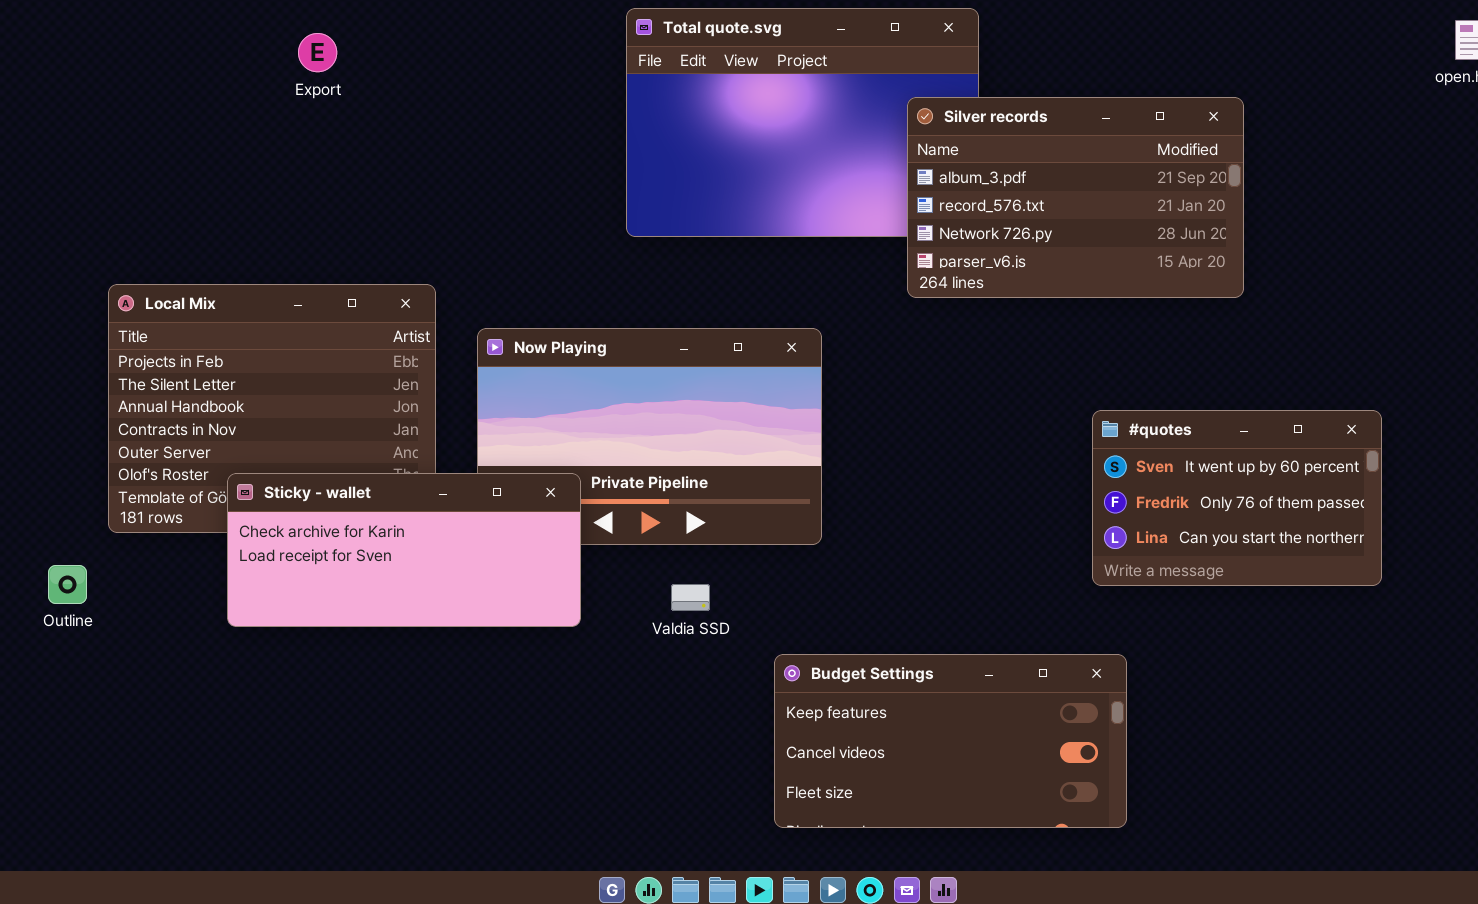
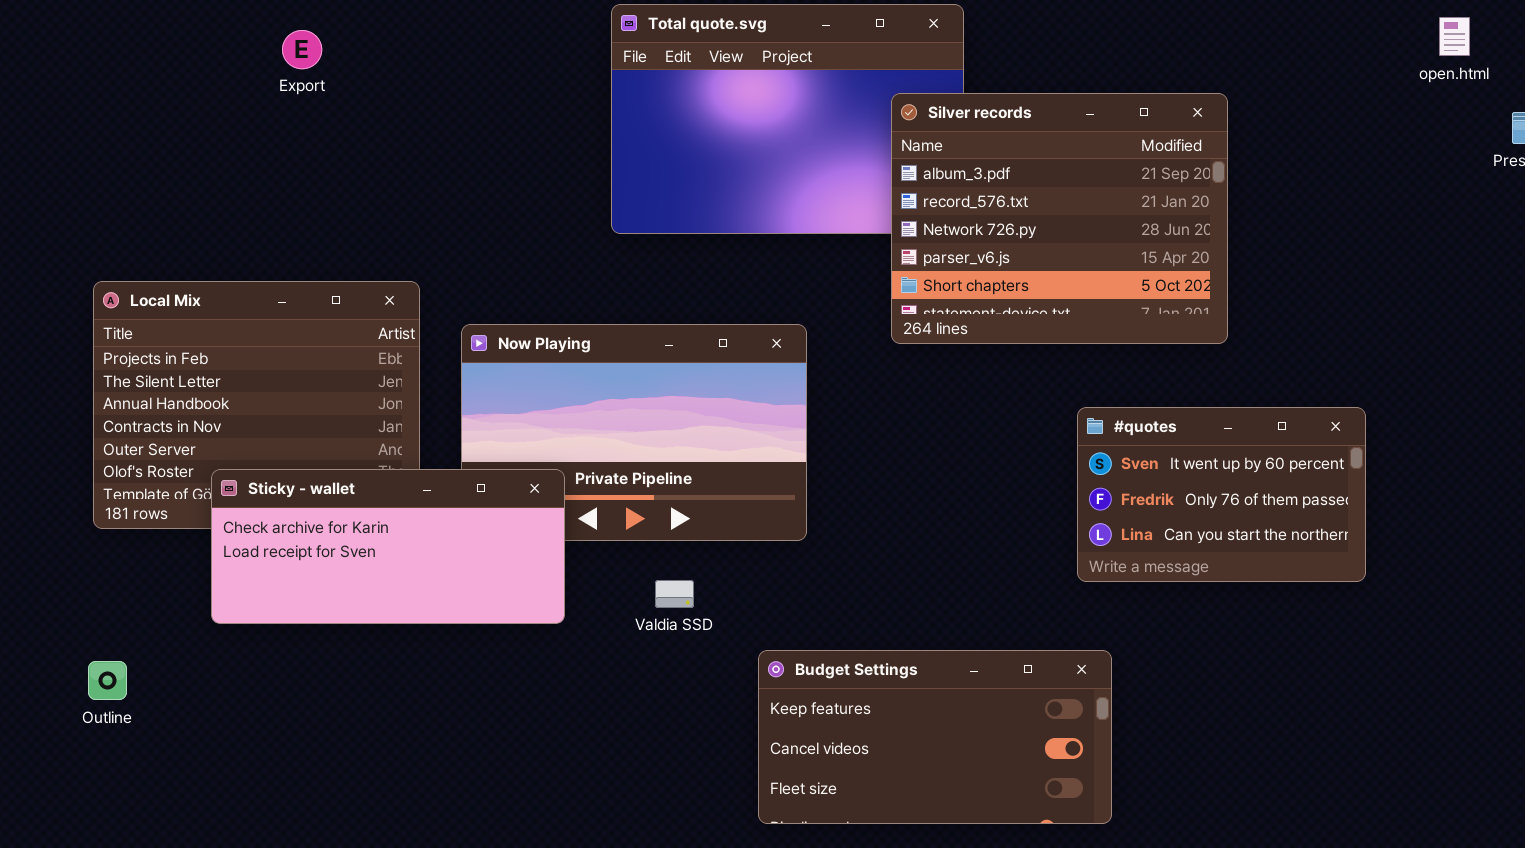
Silver records: [907,97,1244,298] -> [891,93,1228,344], resized
Outline: [48,565,87,604] -> [88,661,127,700], moved

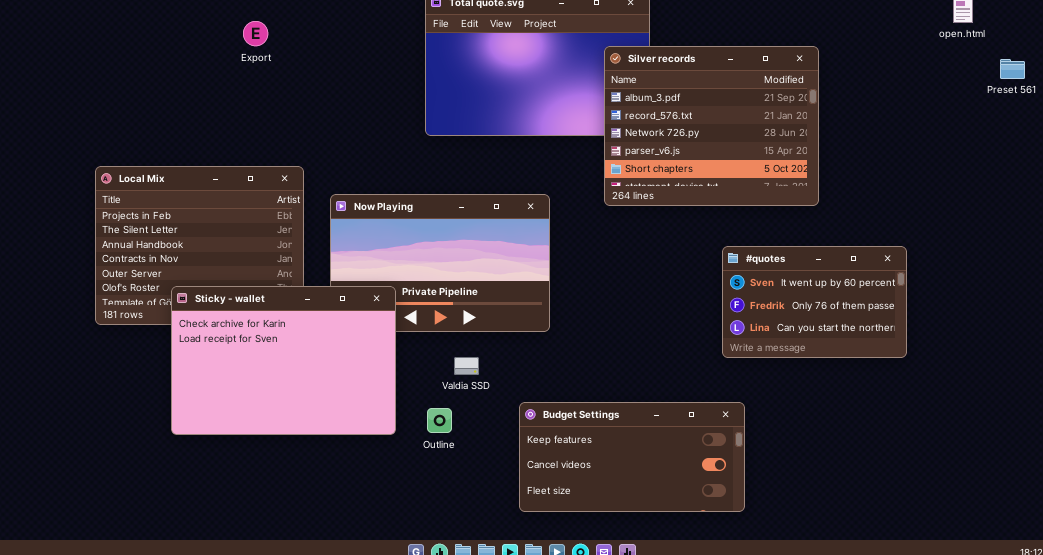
Export: [282,30,322,69] -> [243,21,268,46], moved
Sticky - wallet: [211,469,565,624] -> [171,286,396,435], resized
Outline: [88,661,127,700] -> [427,408,452,433], moved

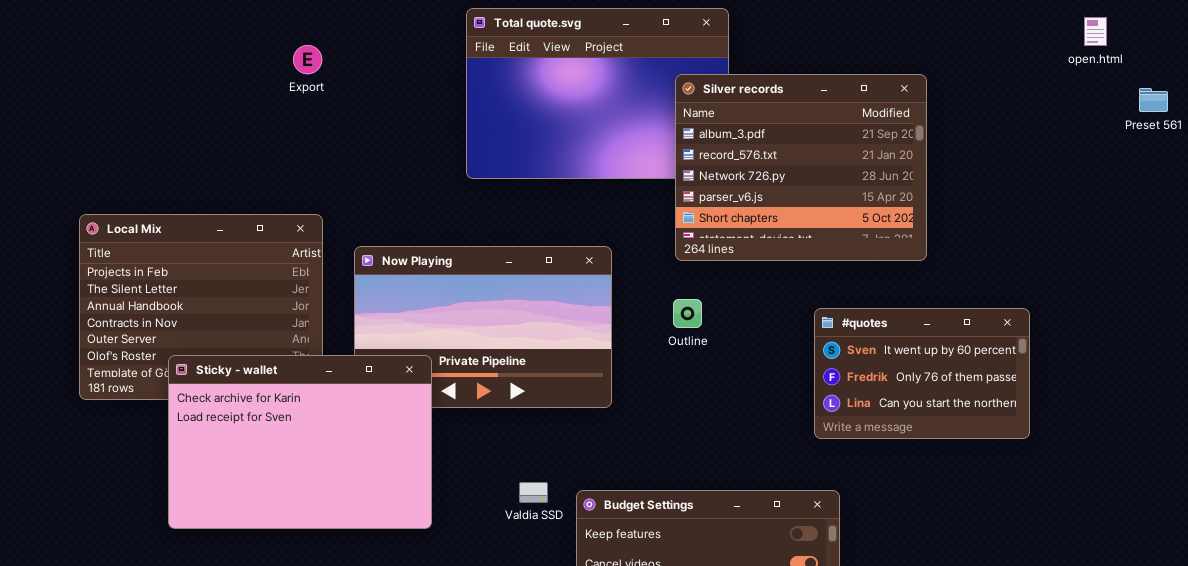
Export: [243,21,268,46] -> [293,45,322,74], moved
Valdia SSD: [454,357,479,375] -> [519,482,548,503], moved
Outline: [427,408,452,433] -> [673,299,702,328], moved

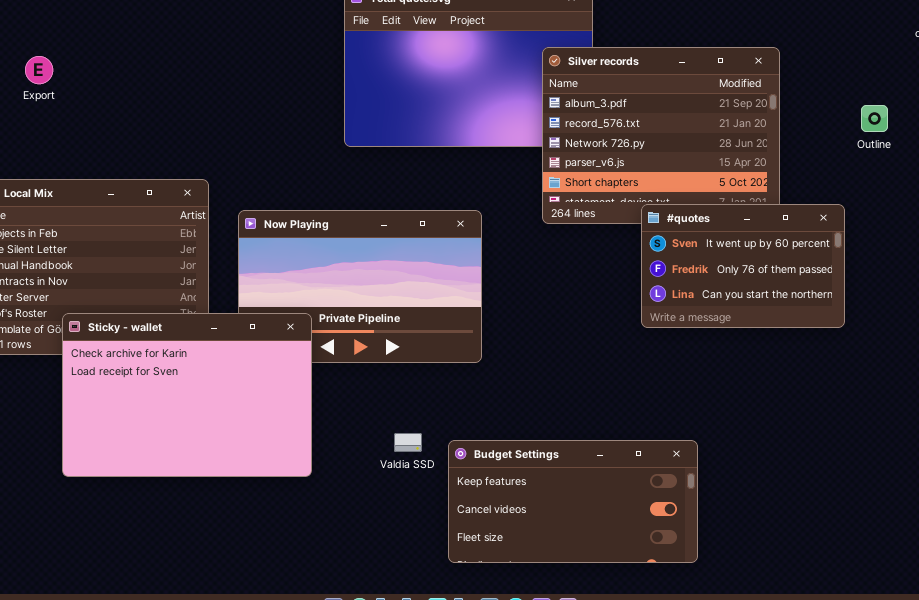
Export: [293,45,322,74] -> [25,56,53,84], moved
Outline: [673,299,702,328] -> [861,105,888,132], moved
#quotes: [814,308,1030,439] -> [641,204,845,328], moved

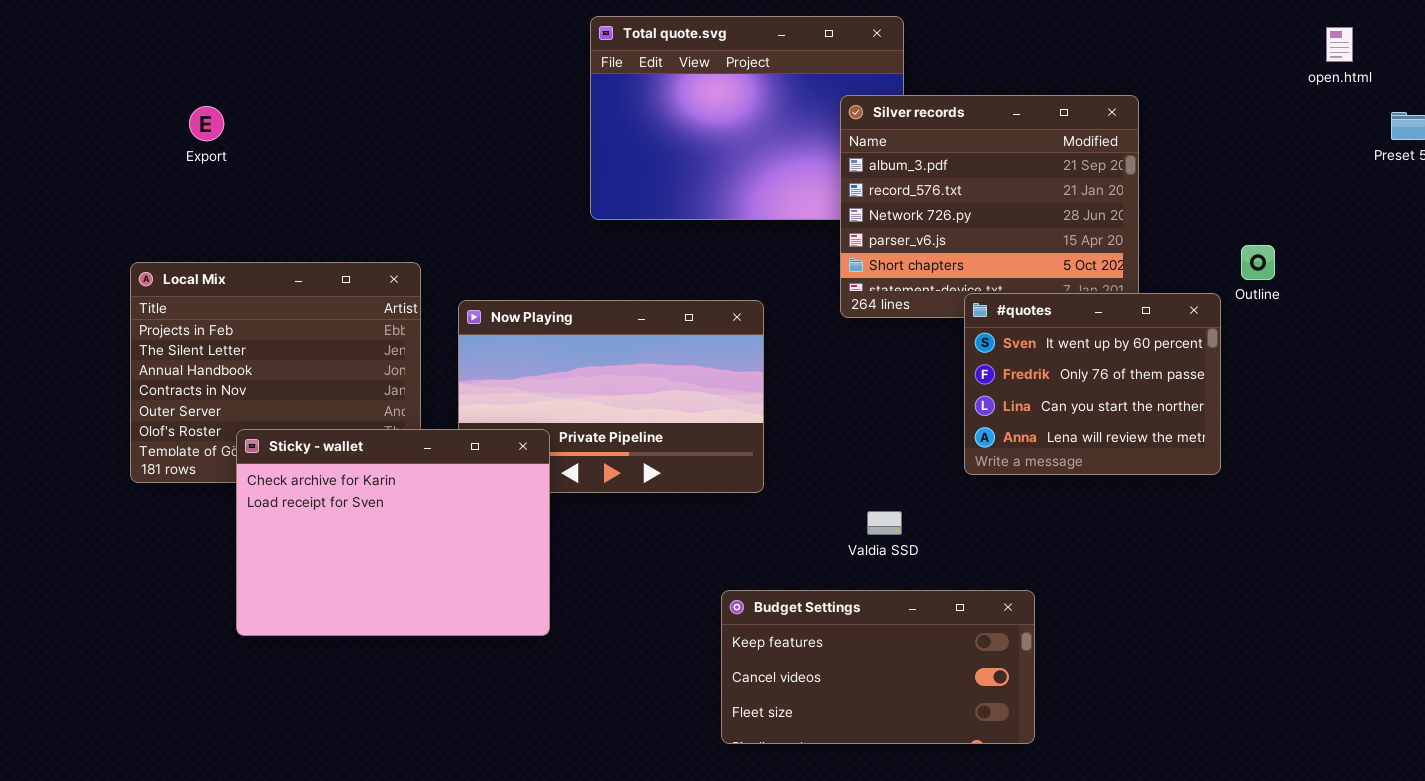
Outline: [861,105,888,132] -> [1241,245,1275,280], moved
#quotes: [641,204,845,328] -> [964,293,1221,475], resized
Valdia SSD: [394,433,422,452] -> [867,511,902,535], moved

